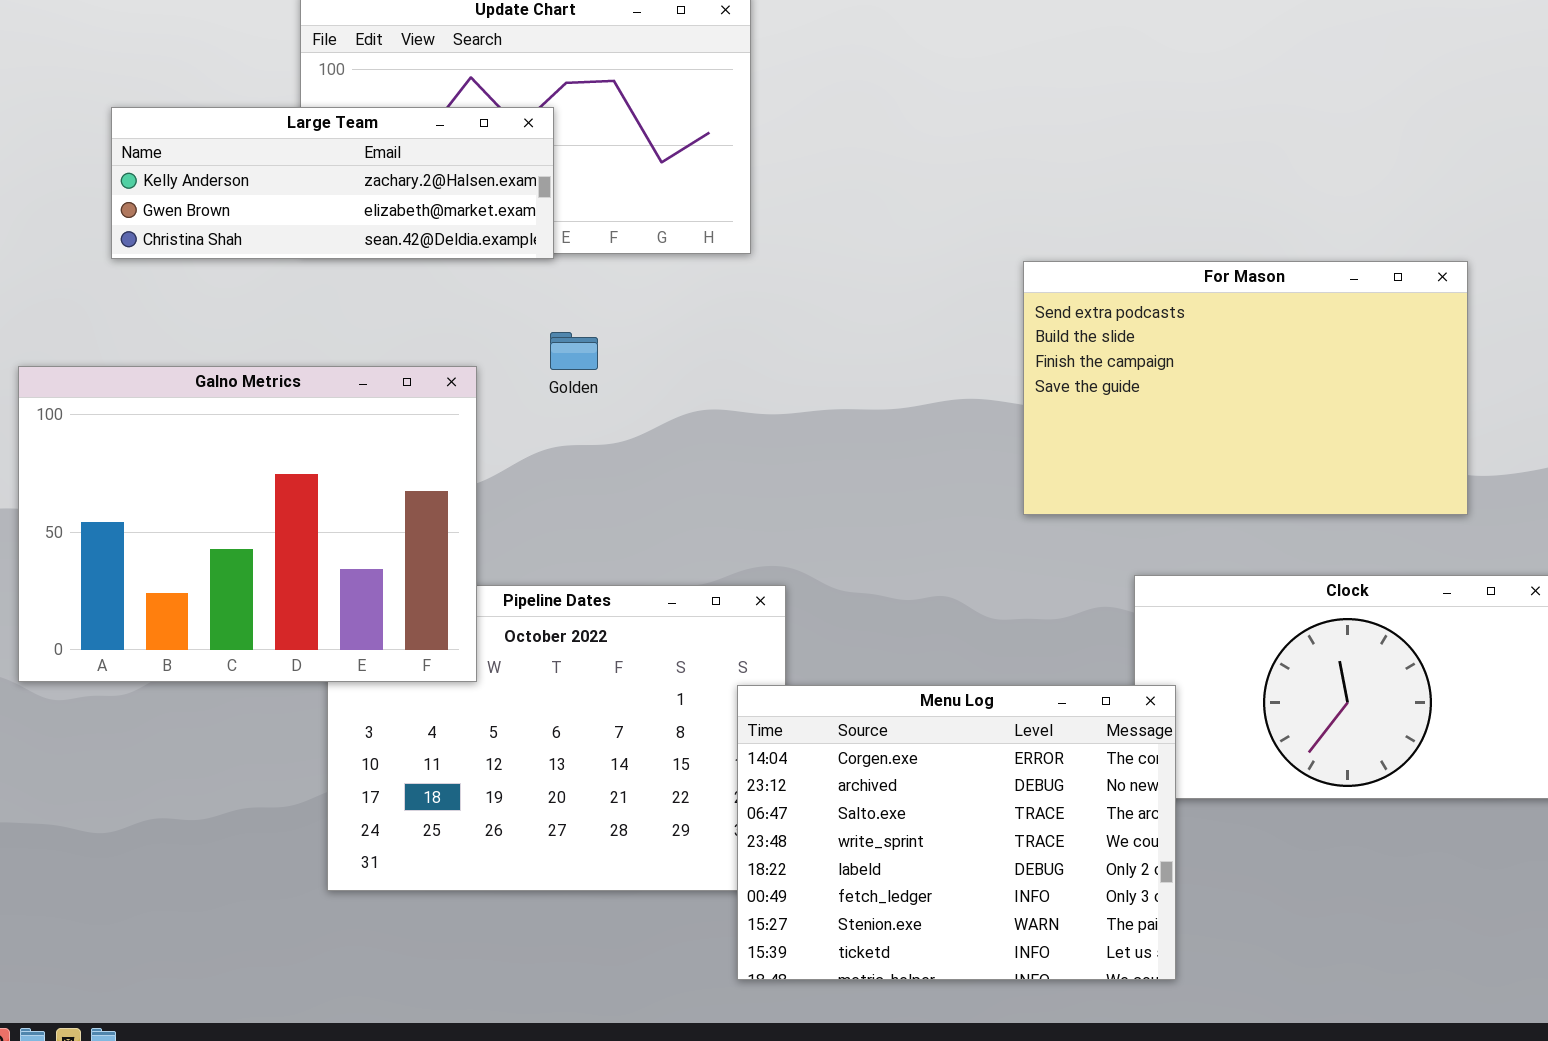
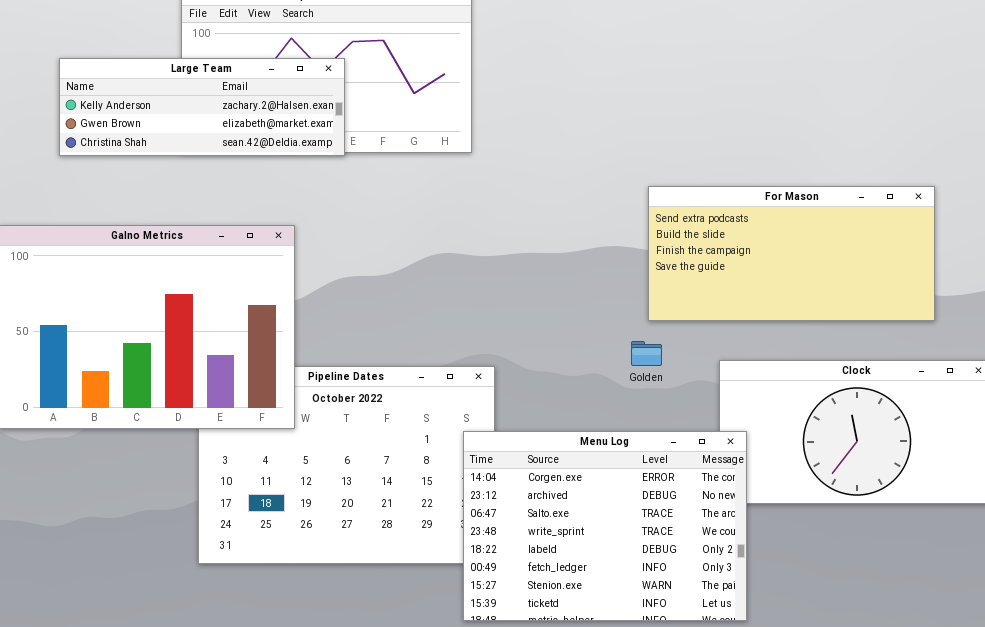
For Mason: [1023,261,1468,515] -> [648,186,935,321], resized
Golden: [550,332,598,370] -> [631,341,662,366], moved

